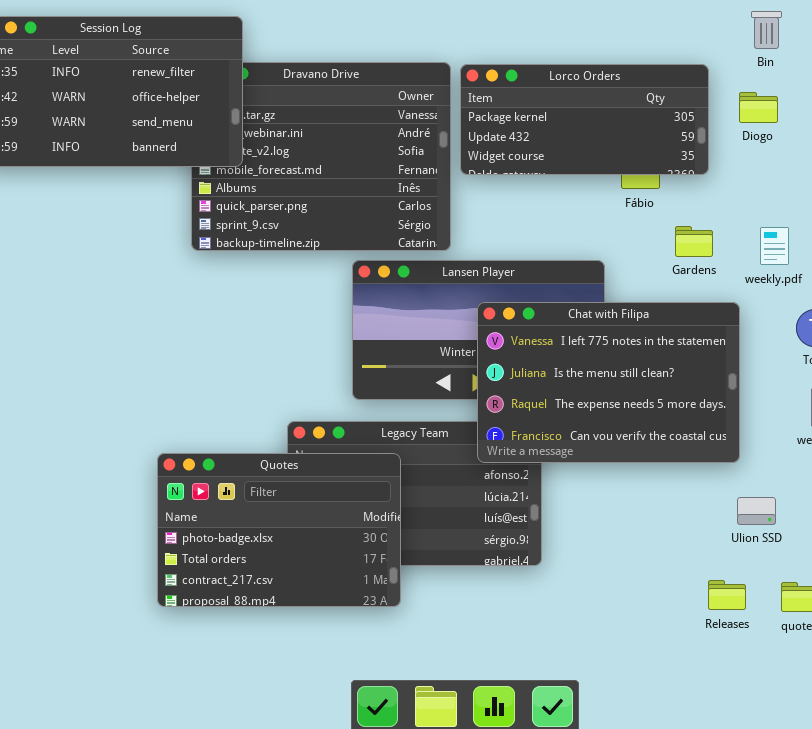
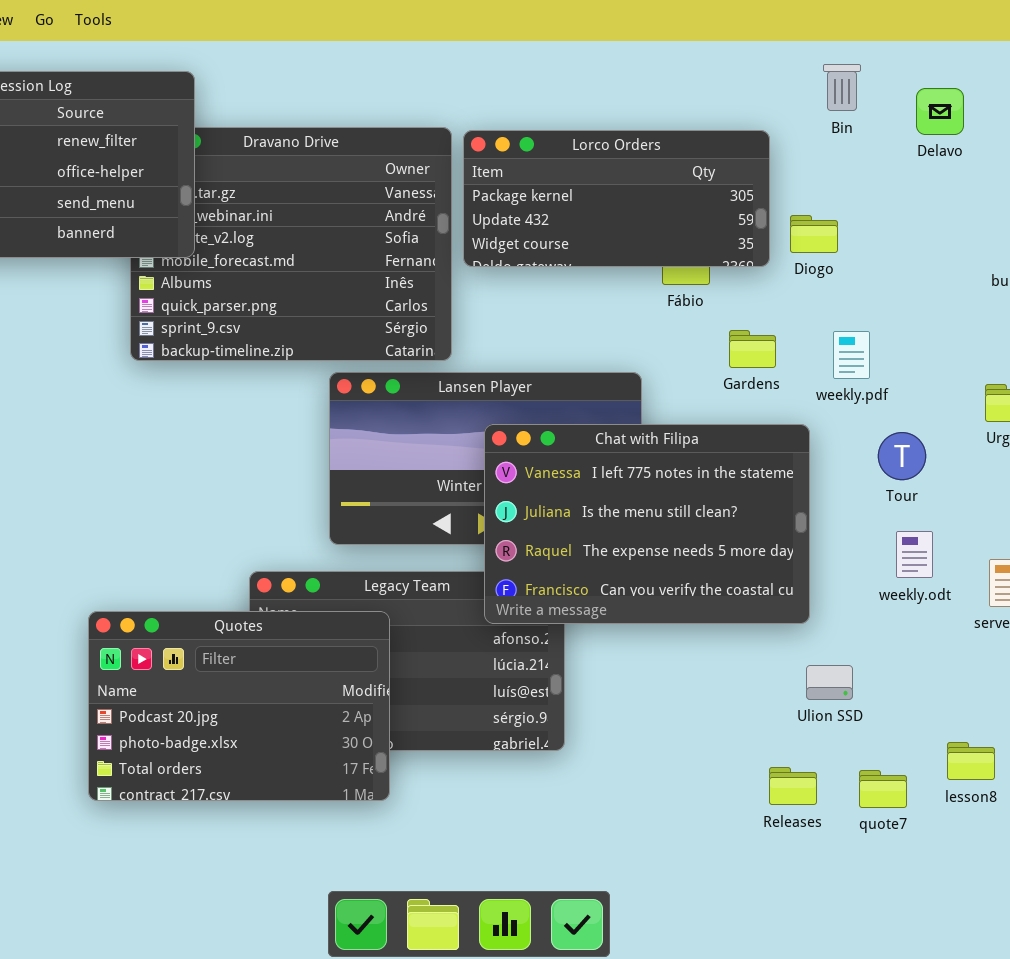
Diogo: [739,92,778,123] -> [790,215,838,253], moved
Quotes: [157,453,401,607] -> [88,611,390,801], scrolled up 1 row

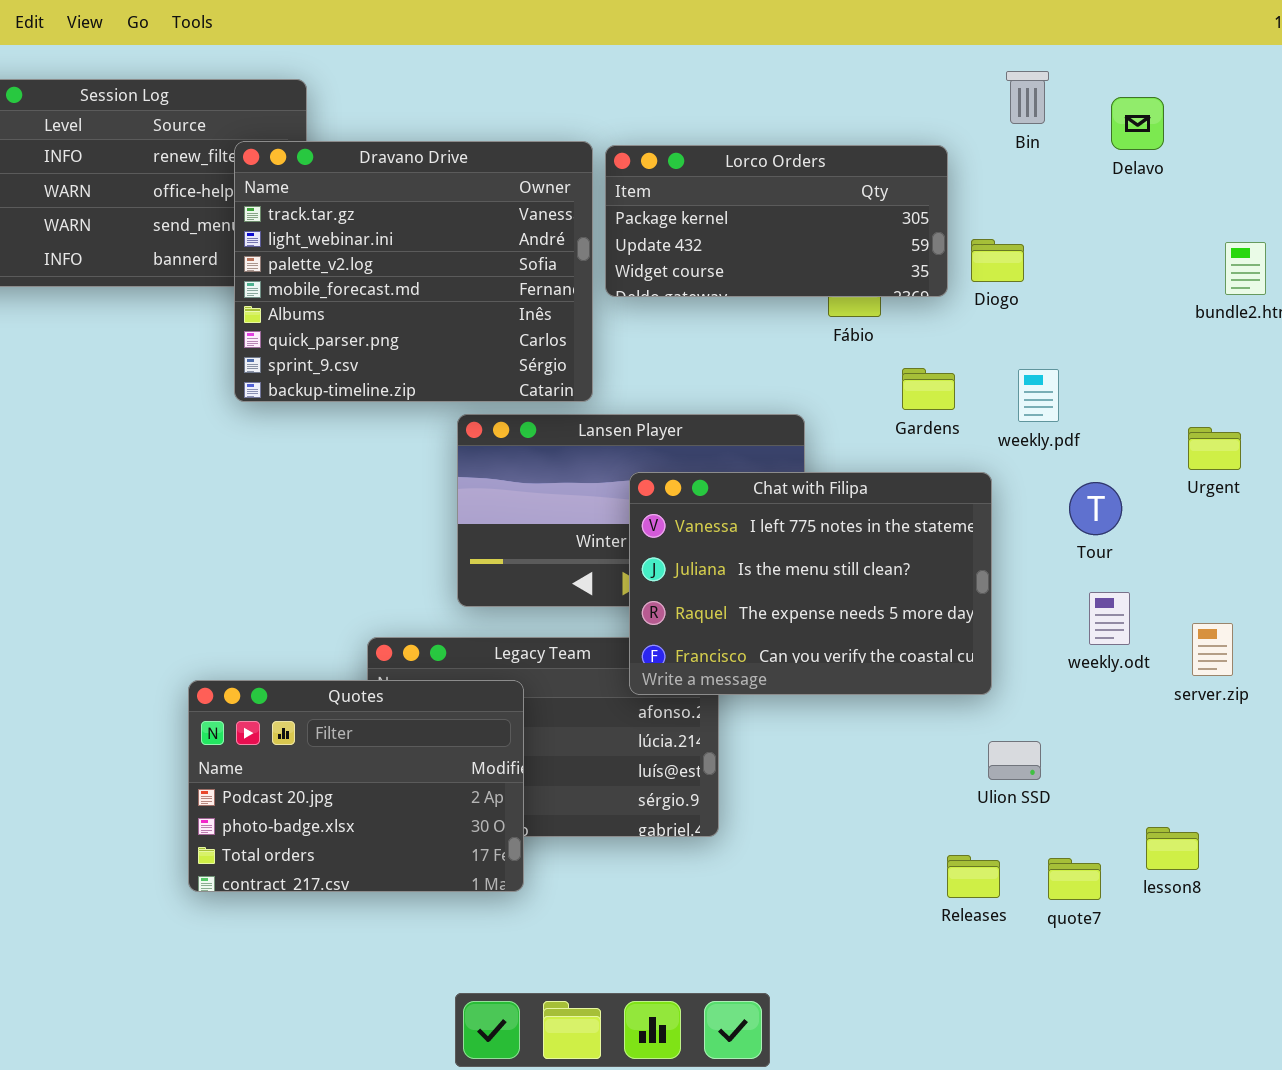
Dravano Drive: [130,127,452,361] -> [234,141,593,402], raised

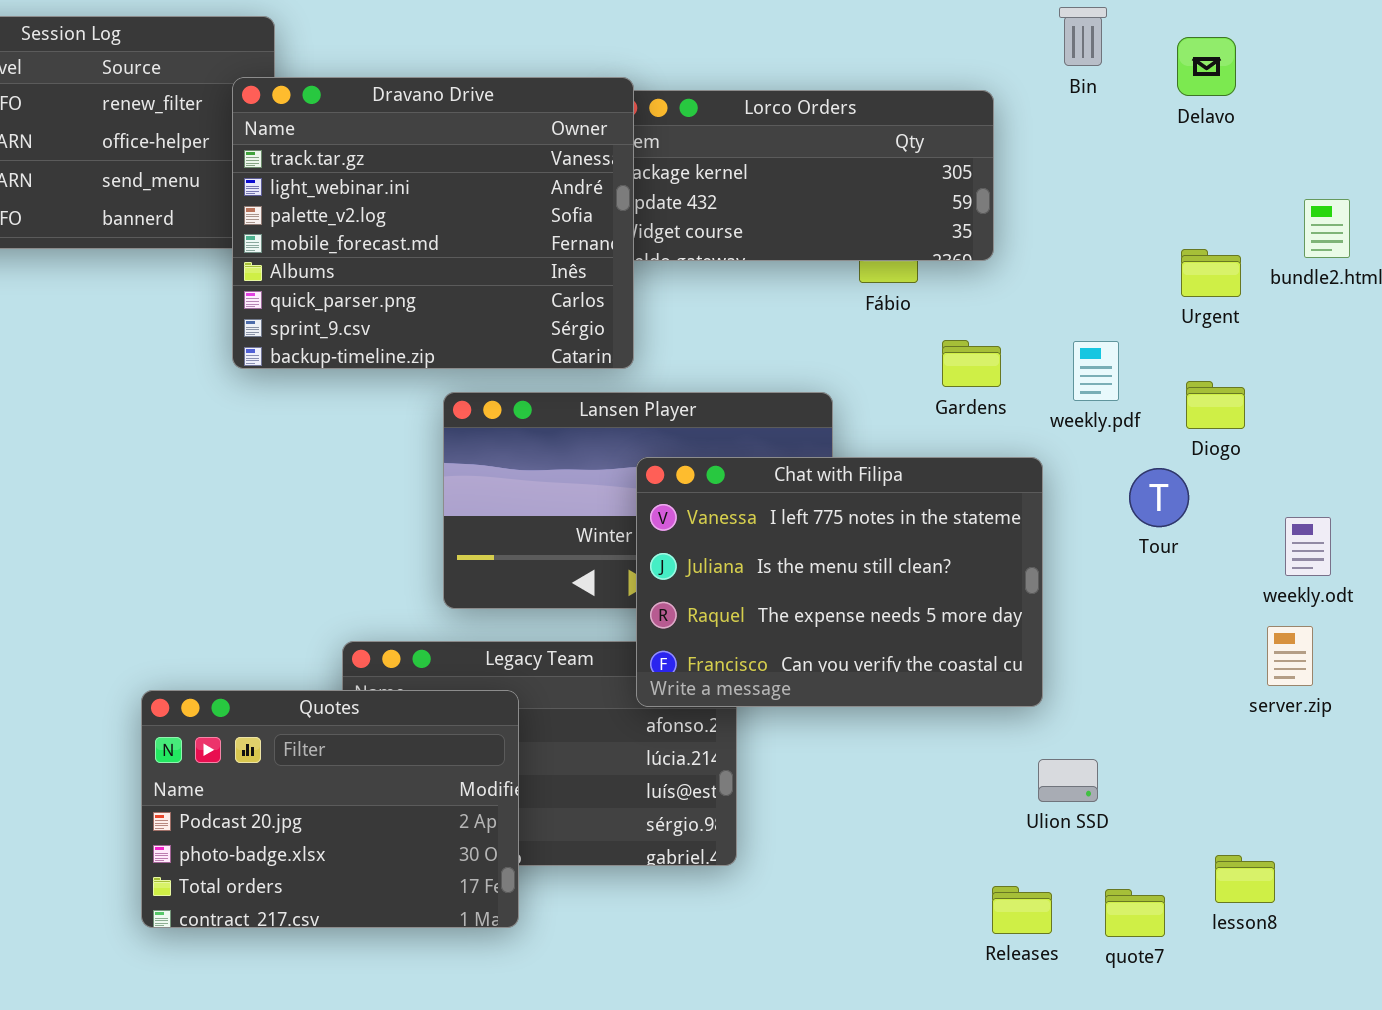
Dravano Drive: [234,141,593,402] -> [232,77,634,369], moved
Diogo: [971,239,1024,282] -> [1186,381,1245,429], moved
Urgent: [1188,427,1241,470] -> [1181,249,1241,297], moved
weekly.odt: [1089,592,1130,645] -> [1285,517,1331,576], moved

